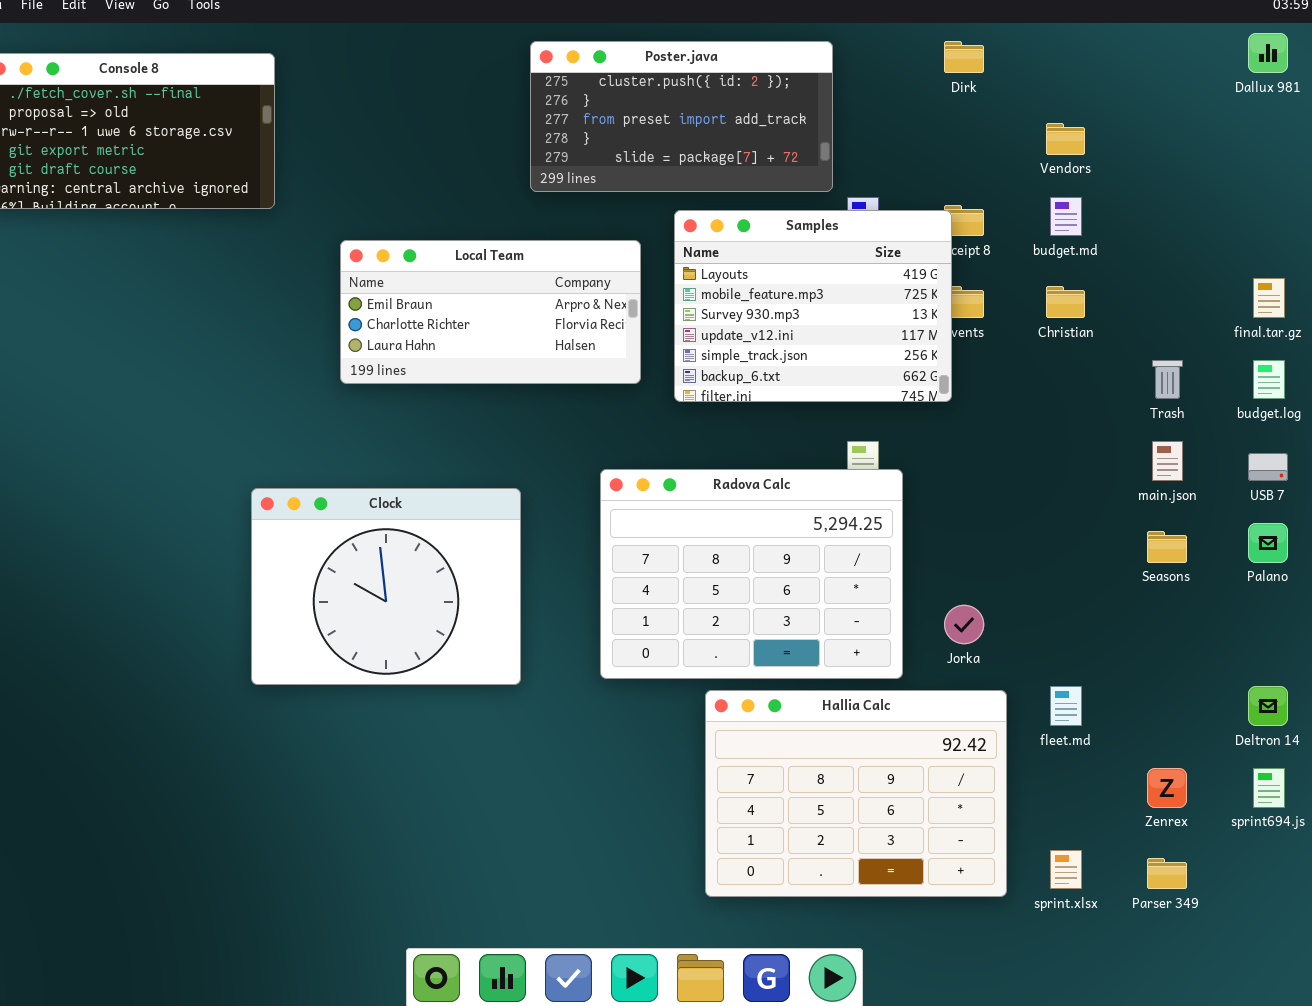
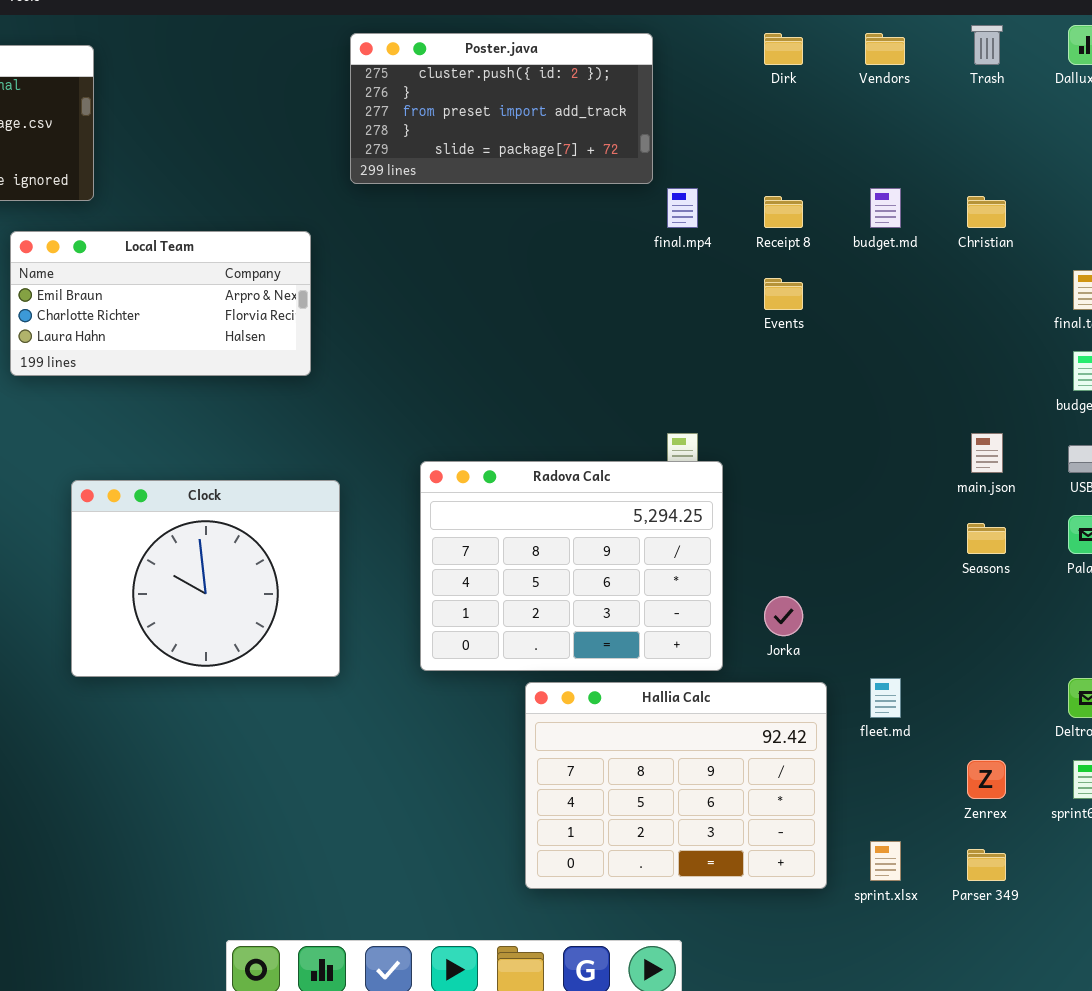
Vendors: [1046,123,1085,155] -> [865,33,905,65], moved
Samples: [674,210,952,402] -> none, closed
Local Team: [340,240,641,384] -> [10,231,311,376], moved
Christian: [1046,286,1085,318] -> [967,196,1006,228], moved
Trash: [1152,360,1183,399] -> [971,25,1003,65], moved

